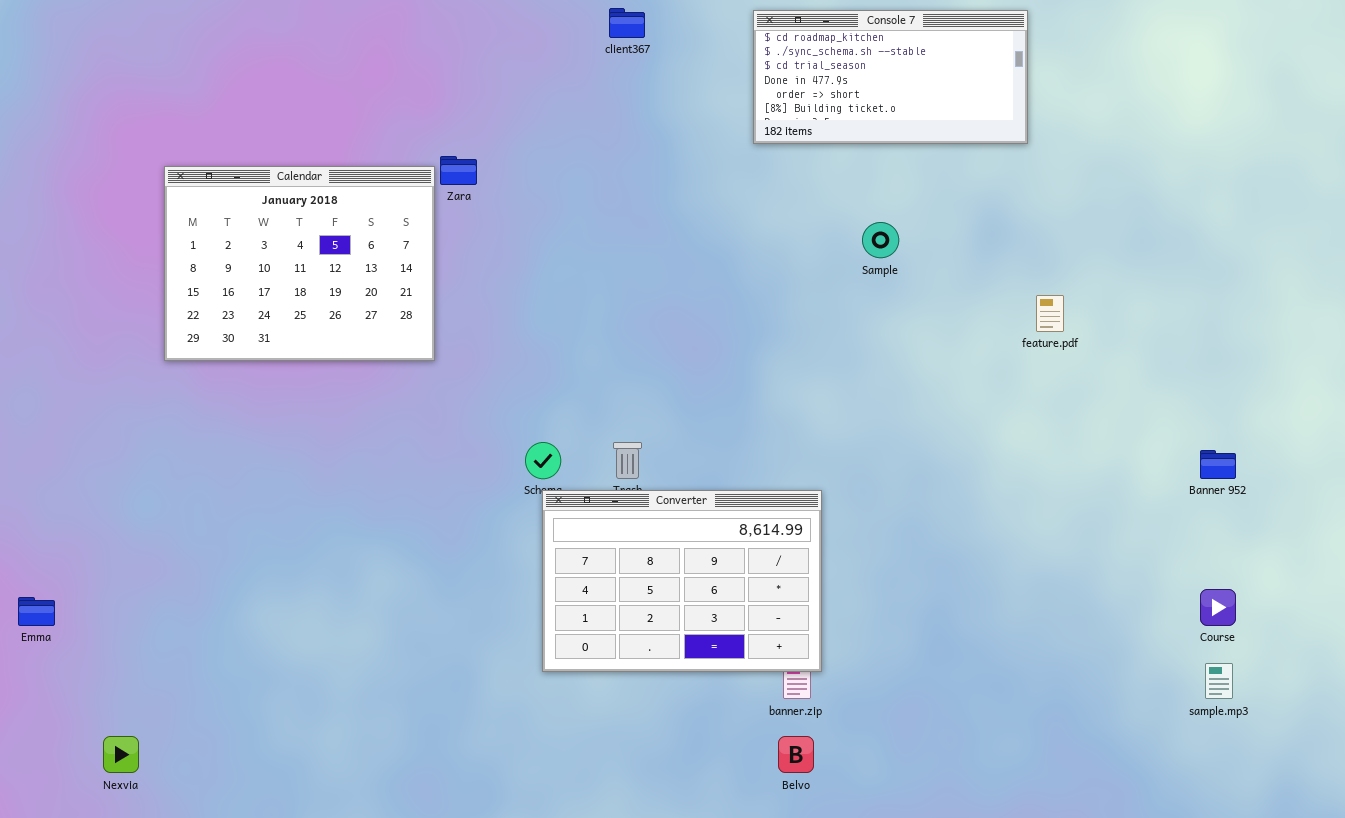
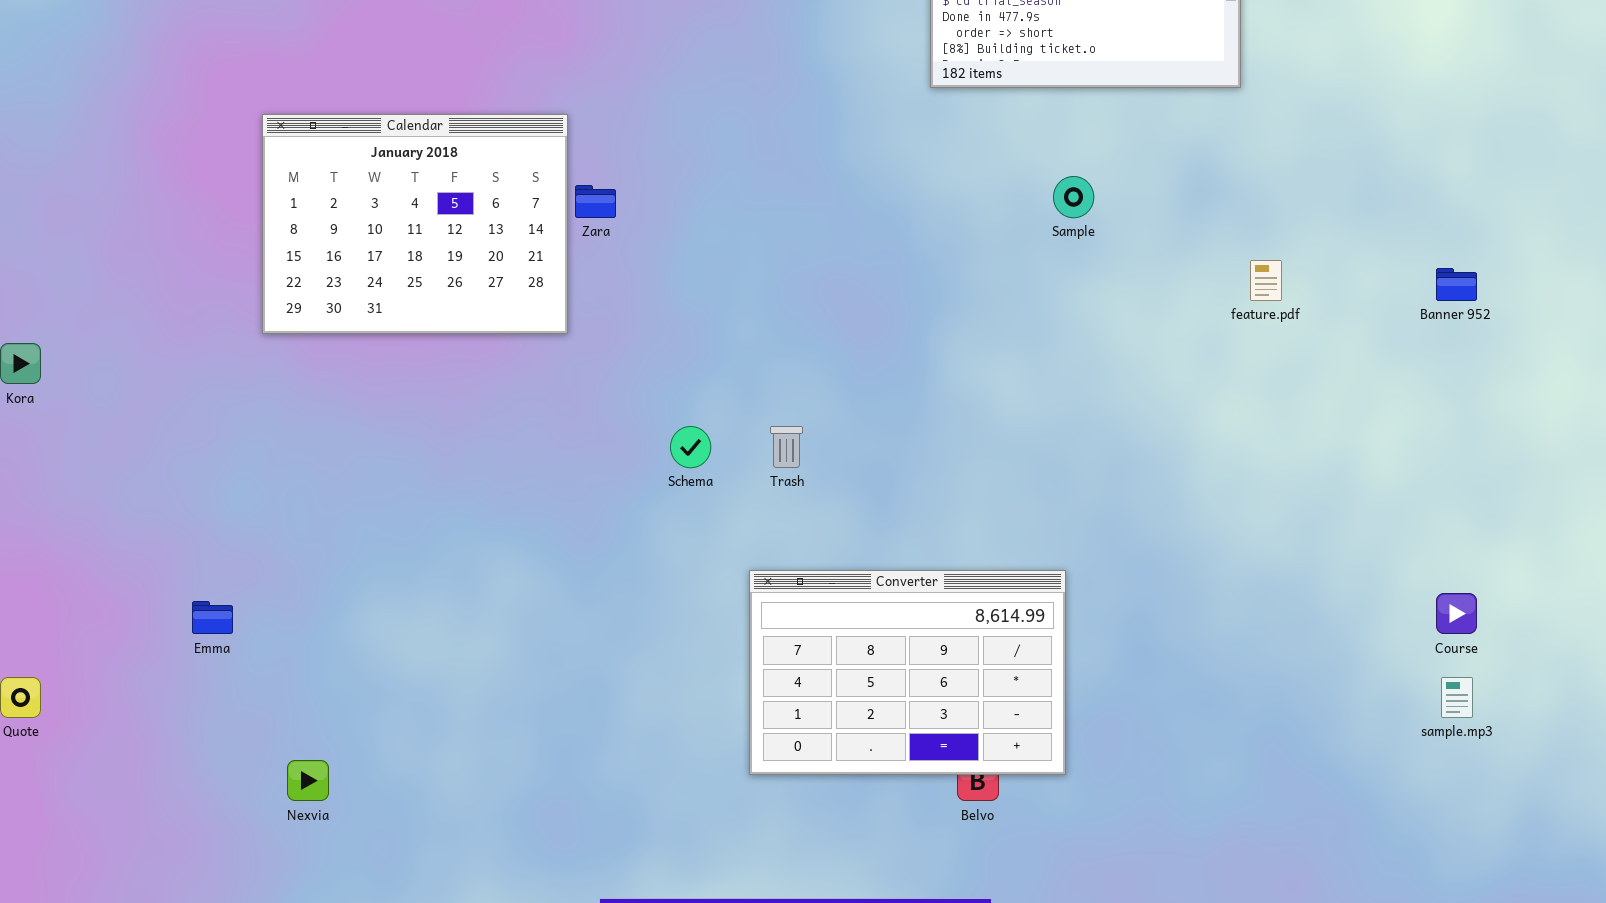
Zara: [440,156,477,185] -> [575,185,616,218], moved
Banner 952: [1200,450,1236,479] -> [1436,268,1477,301], moved
Converter: [542,490,822,672] -> [749,570,1066,775], moved
Emma: [18,597,55,626] -> [192,601,233,634], moved
Nexvia: [103,736,139,773] -> [287,760,329,801], moved

